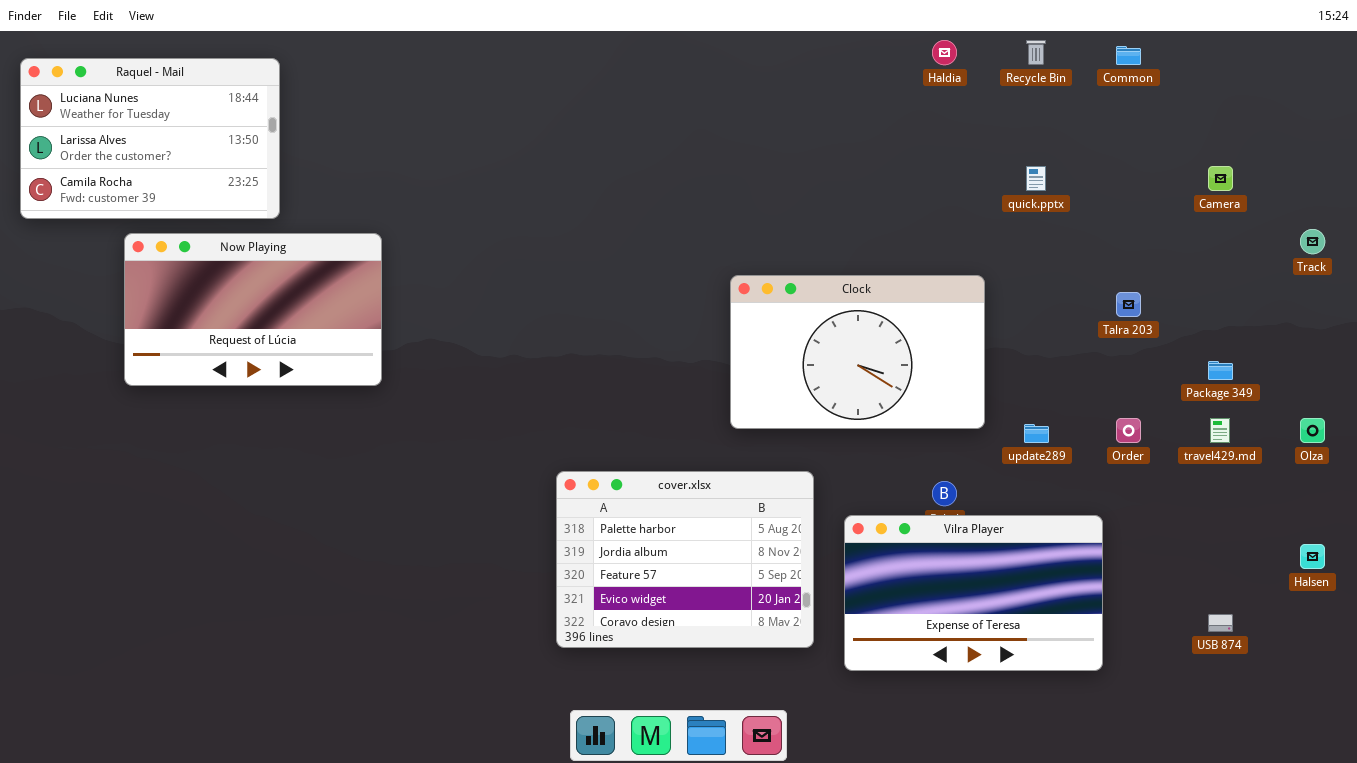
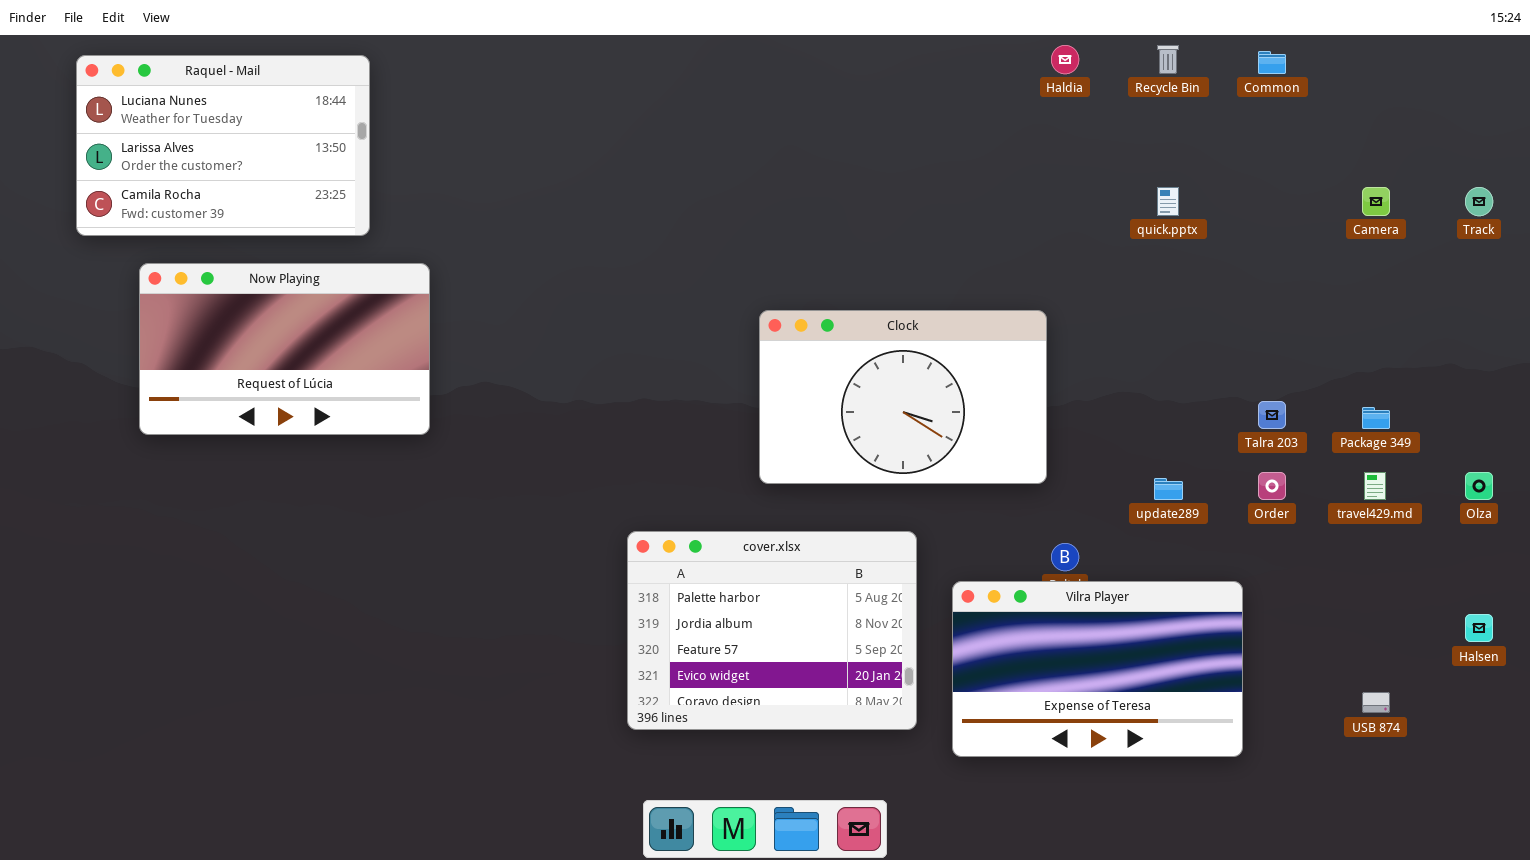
Raquel - Mail: [20,58,280,219] -> [76,55,370,236], moved
Track: [1300,229,1325,254] -> [1465,187,1493,216], moved
Clock: [730,275,985,429] -> [759,310,1047,484], moved
Talra 203: [1116,292,1141,317] -> [1258,401,1286,429], moved

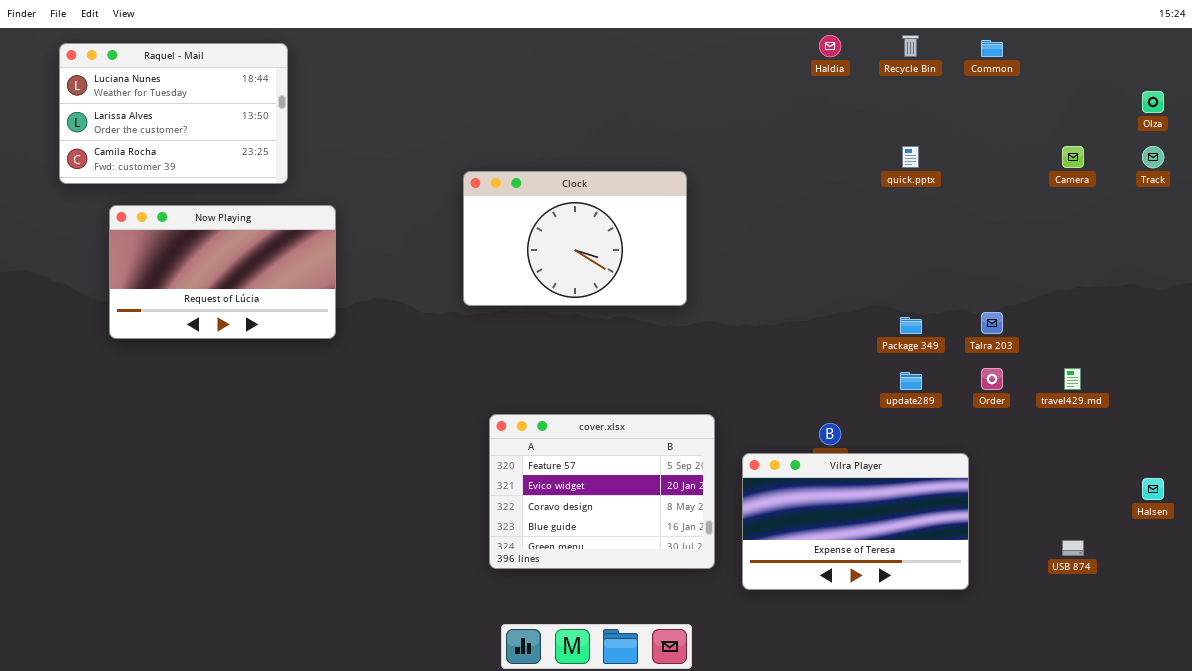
Clock: [759,310,1047,484] -> [463,171,687,306], moved
Package 349: [1362,407,1390,429] -> [900,317,922,334], moved
Olza: [1465,472,1493,500] -> [1142,91,1164,113], moved
cover.xlsx: [627,531,917,730] -> [489,414,715,569], scrolled down 2 rows

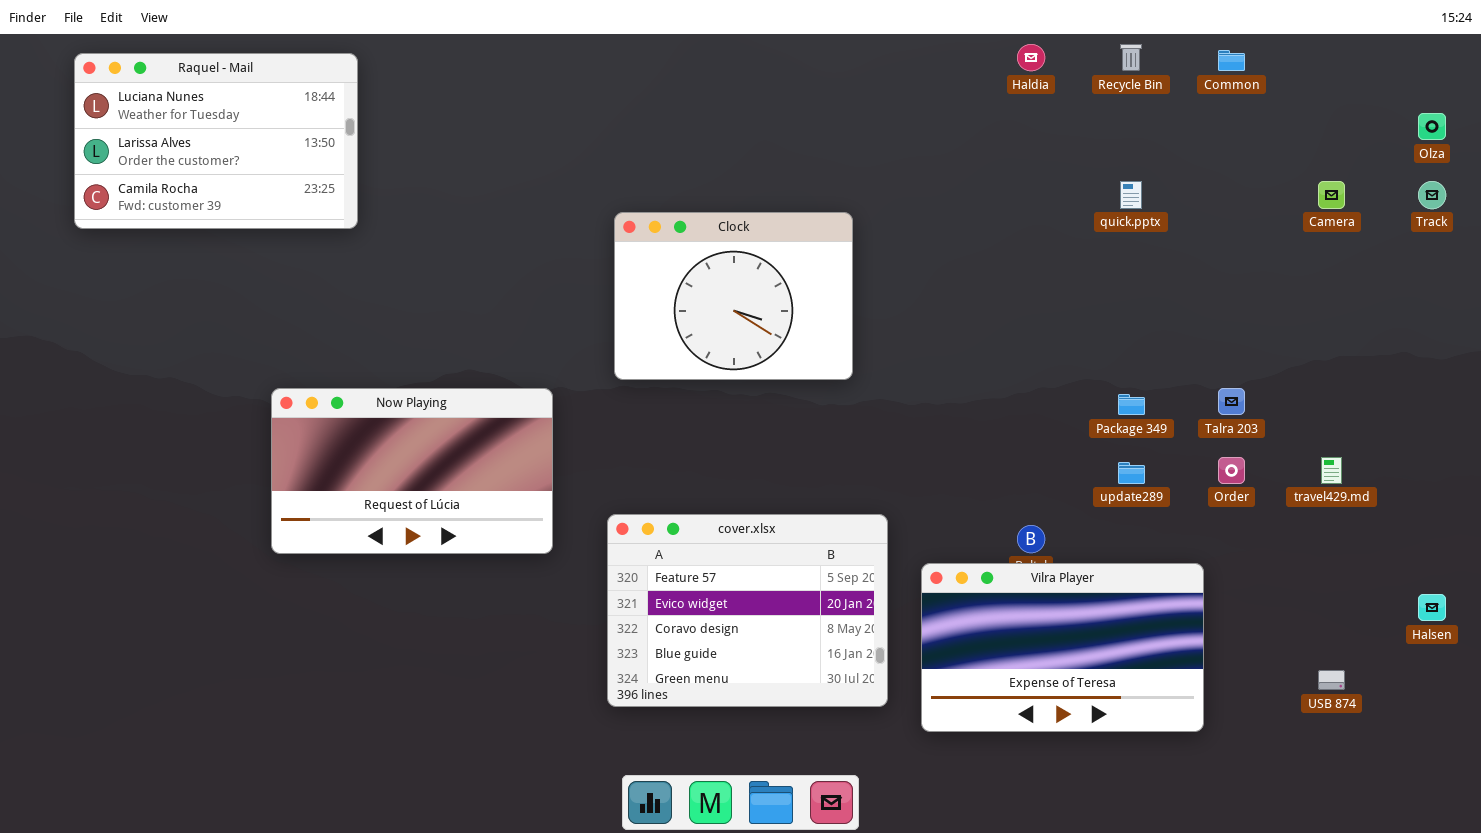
Clock: [463,171,687,306] -> [614,212,853,380], resized
Now Playing: [109,205,336,339] -> [271,388,553,554], moved

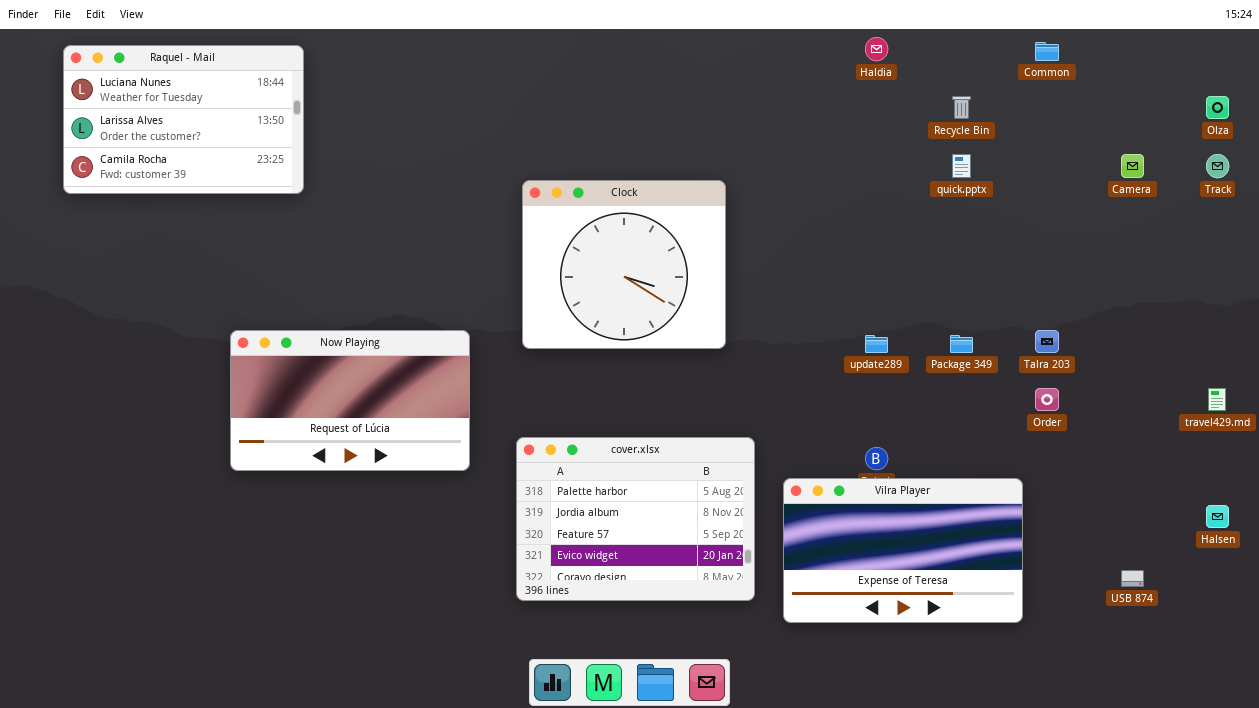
Recycle Bin: [1120,44,1142,71] -> [952,96,971,119], moved
Clock: [614,212,853,380] -> [522,180,726,349], resized
travel429.md: [1321,457,1342,484] -> [1208,388,1226,411], moved
update289: [1118,462,1145,484] -> [865,335,888,353], moved
cover.xlsx: [607,514,888,707] -> [516,437,755,601], scrolled up 2 rows

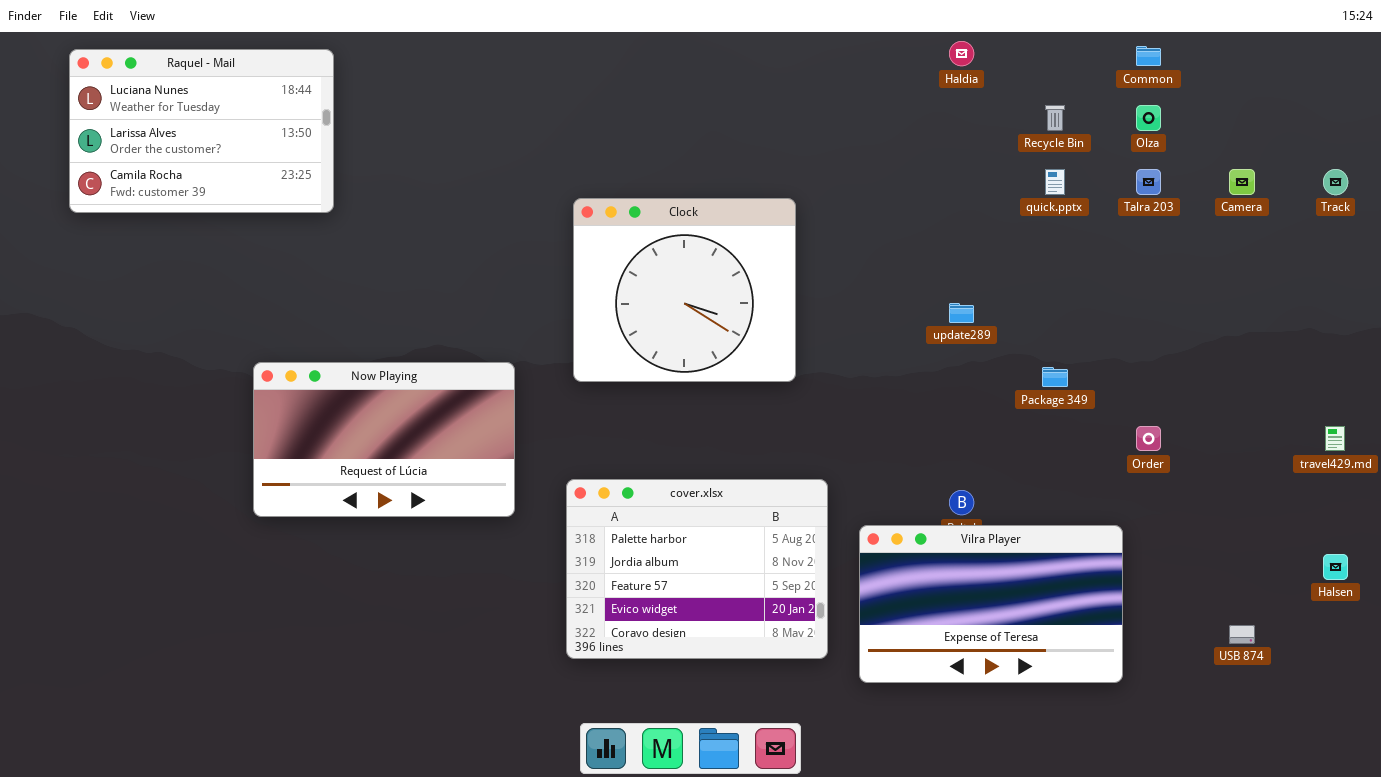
Olza: [1206,96,1229,119] -> [1136,105,1161,131], moved
Talra 203: [1035,330,1059,353] -> [1136,169,1161,195], moved
update289: [865,335,888,353] -> [949,303,974,323], moved

